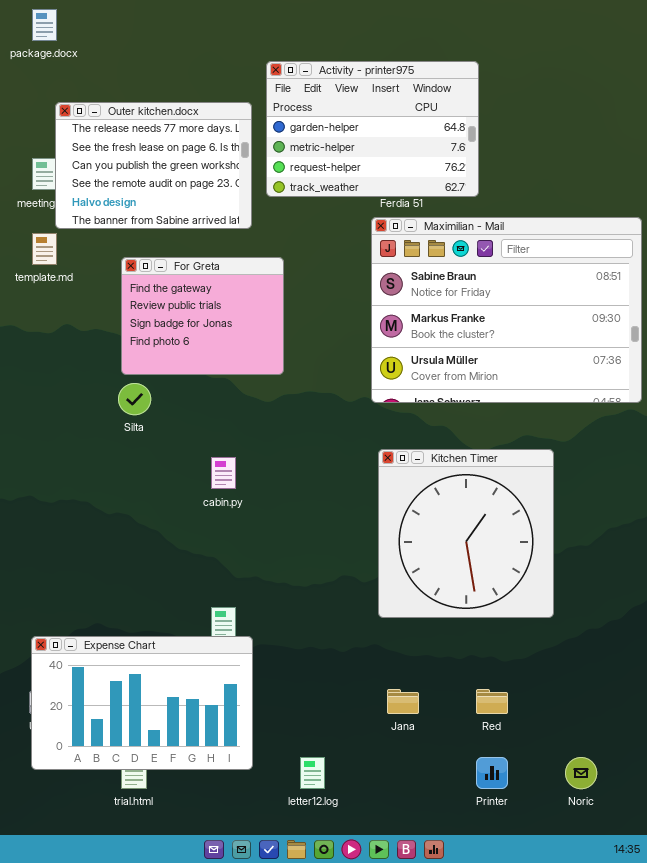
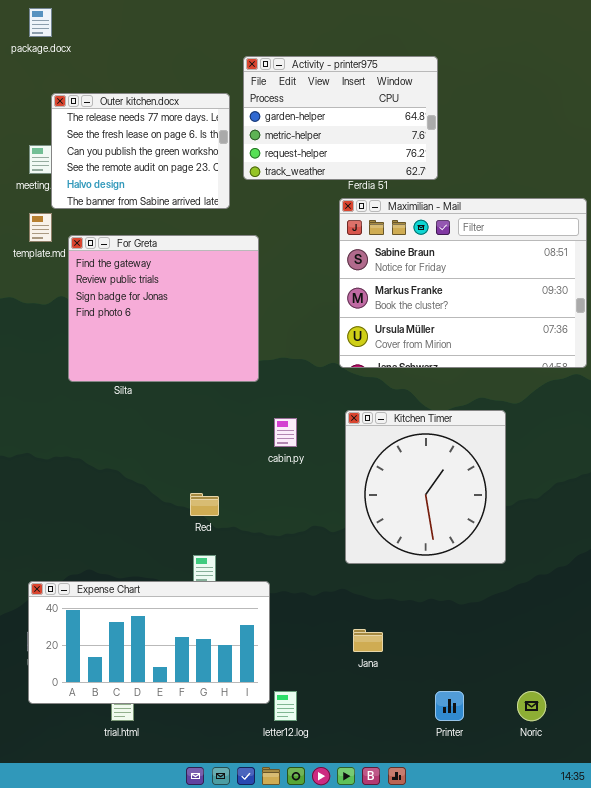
For Greta: [121,257,284,375] -> [68,235,259,382], resized
cabin.py: [211,457,236,489] -> [274,418,297,447], moved
Expense Chart: [31,636,253,770] -> [28,581,270,704], resized
Red: [476,689,508,714] -> [190,493,219,516], moved

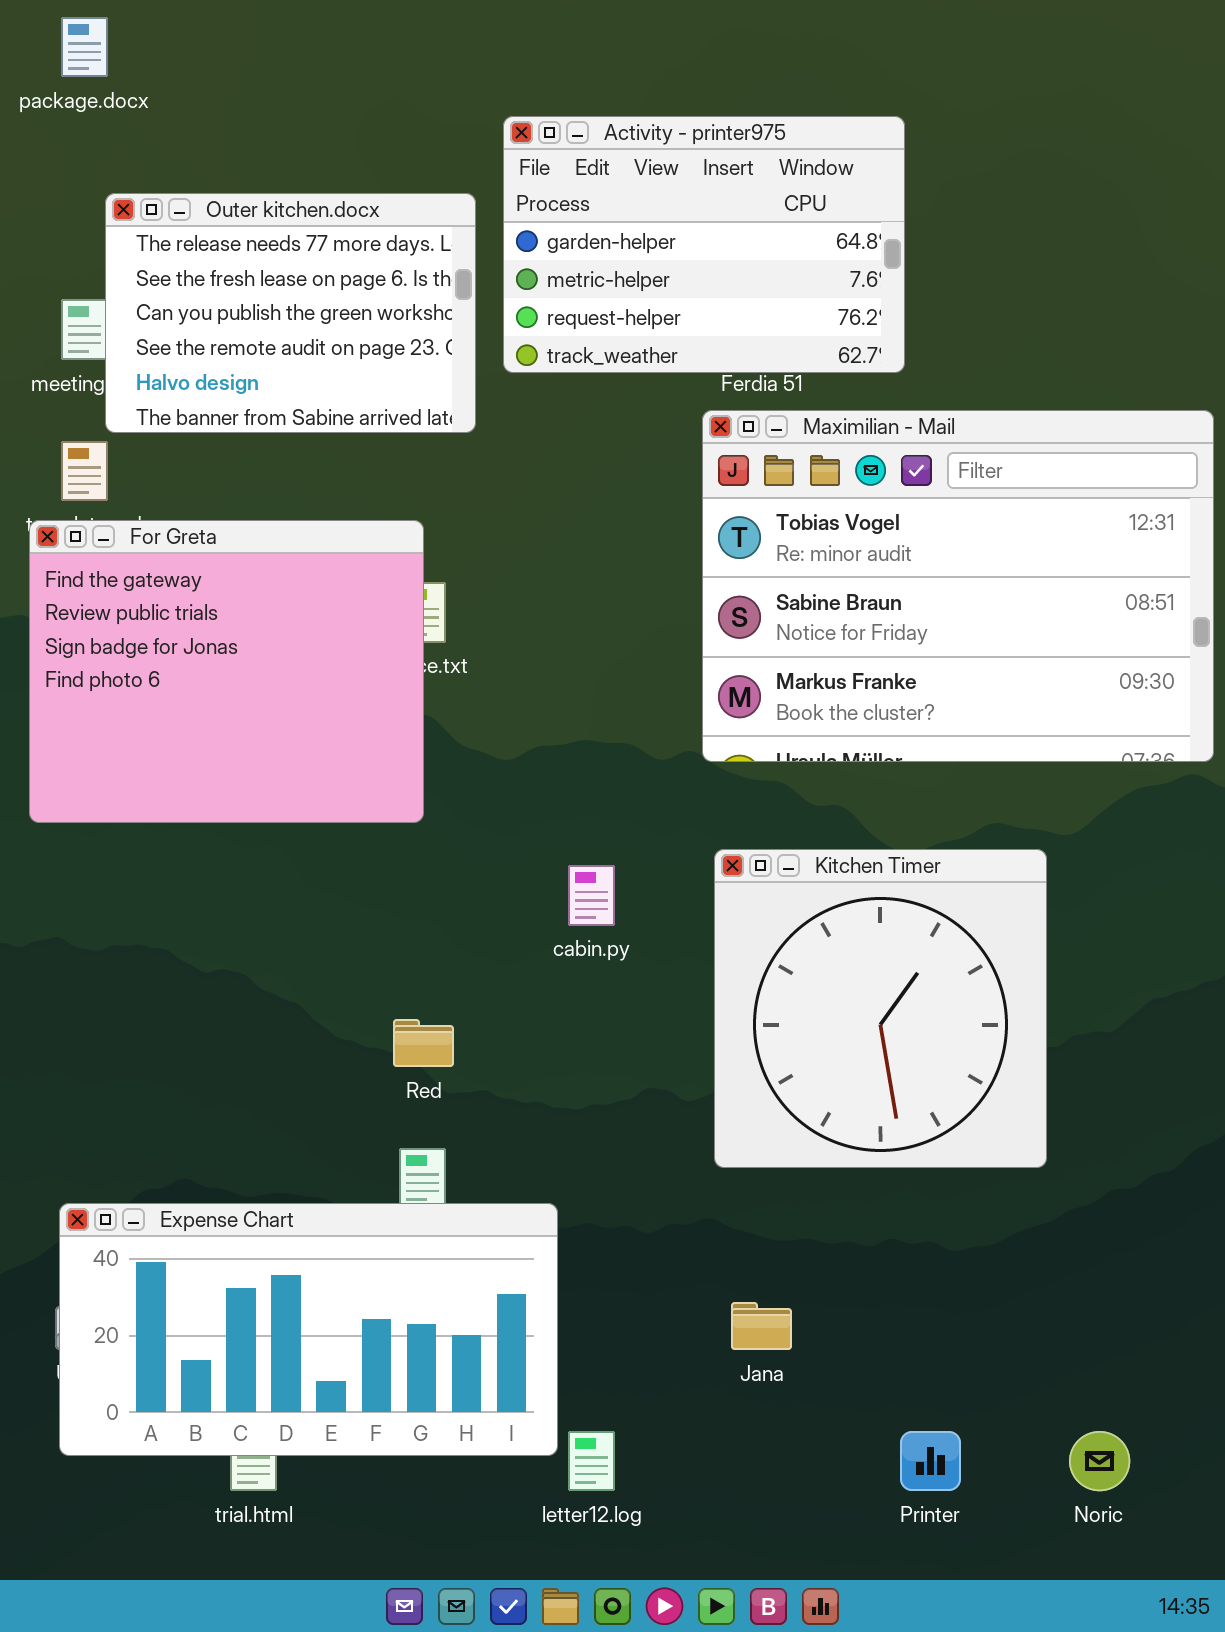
Maximilian - Mail: [339,198,587,368] -> [702,410,1214,762], scrolled up 1 row
For Greta: [68,235,259,382] -> [29,520,424,823], moved

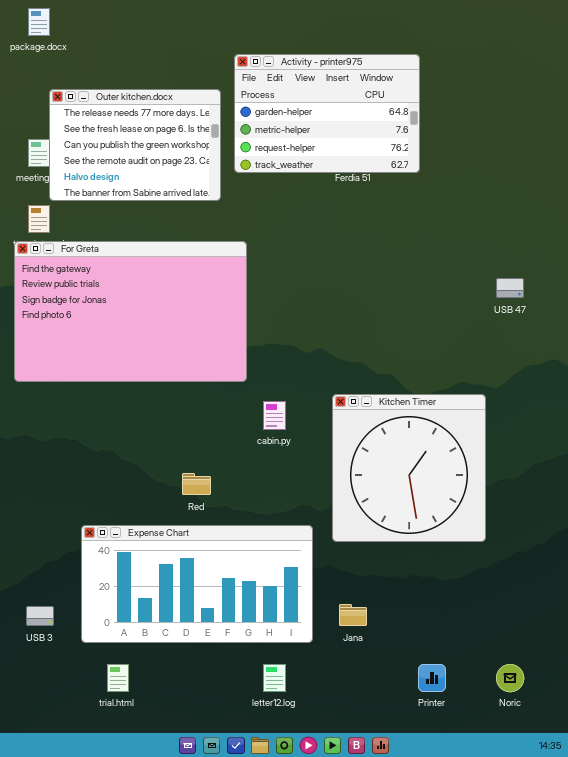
Maximilian - Mail: [702,410,1214,762] -> none, closed
For Greta: [29,520,424,823] -> [14,241,247,382], resized
Expense Chart: [59,1203,558,1456] -> [81,525,313,643], moved

